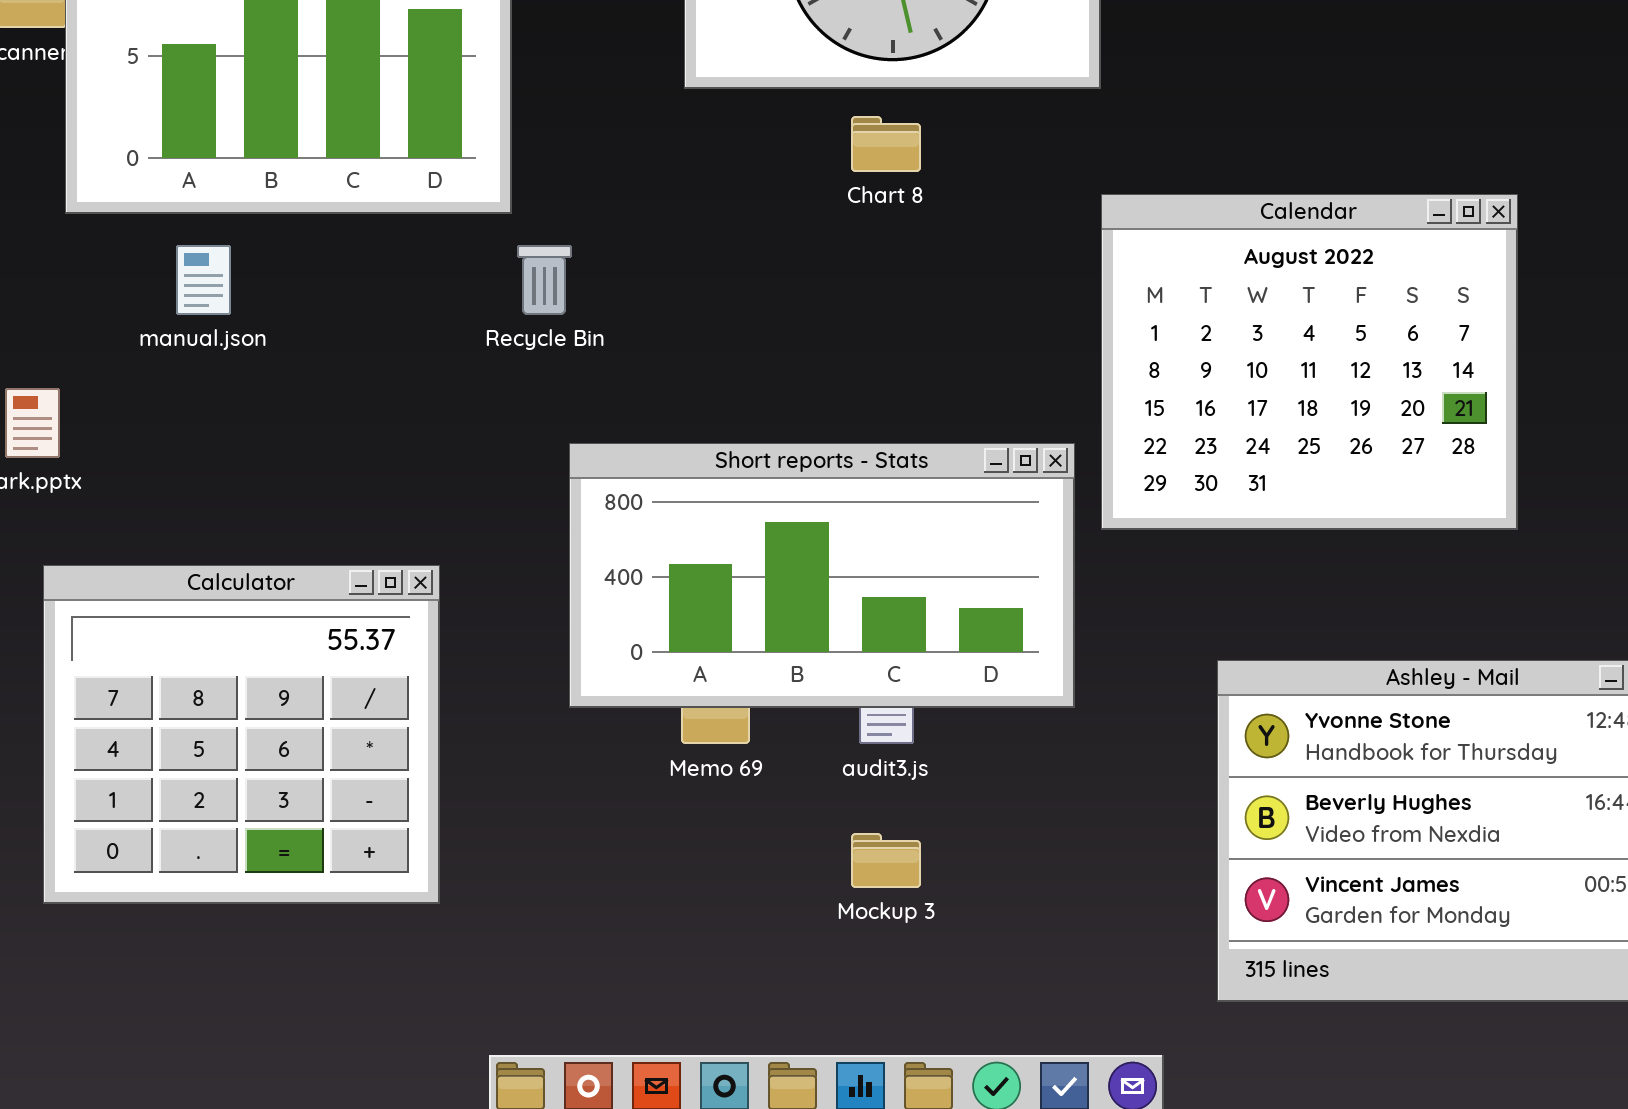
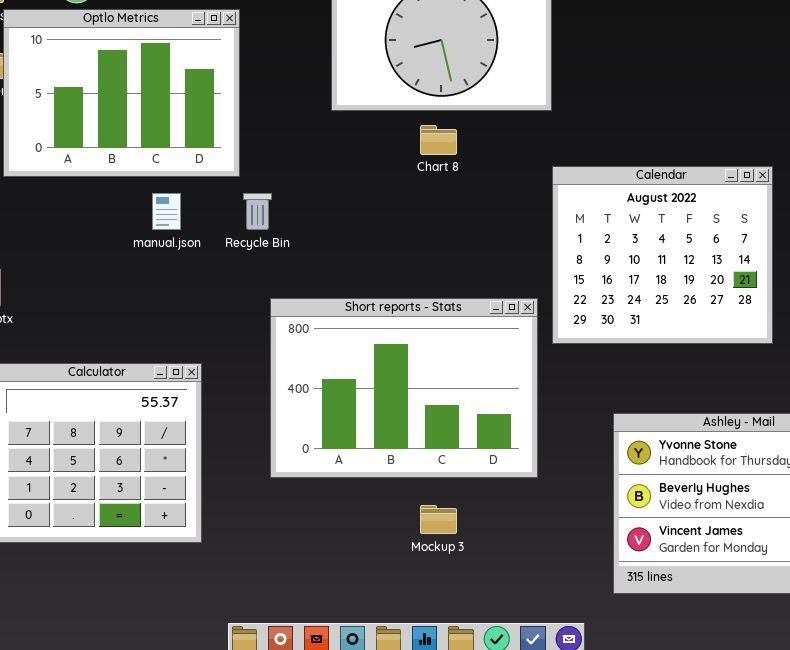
manual.json: [176,245,231,315] -> [152,193,181,230], moved
Short reports - Stats: [569,443,1075,708] -> [270,298,538,478], resized

